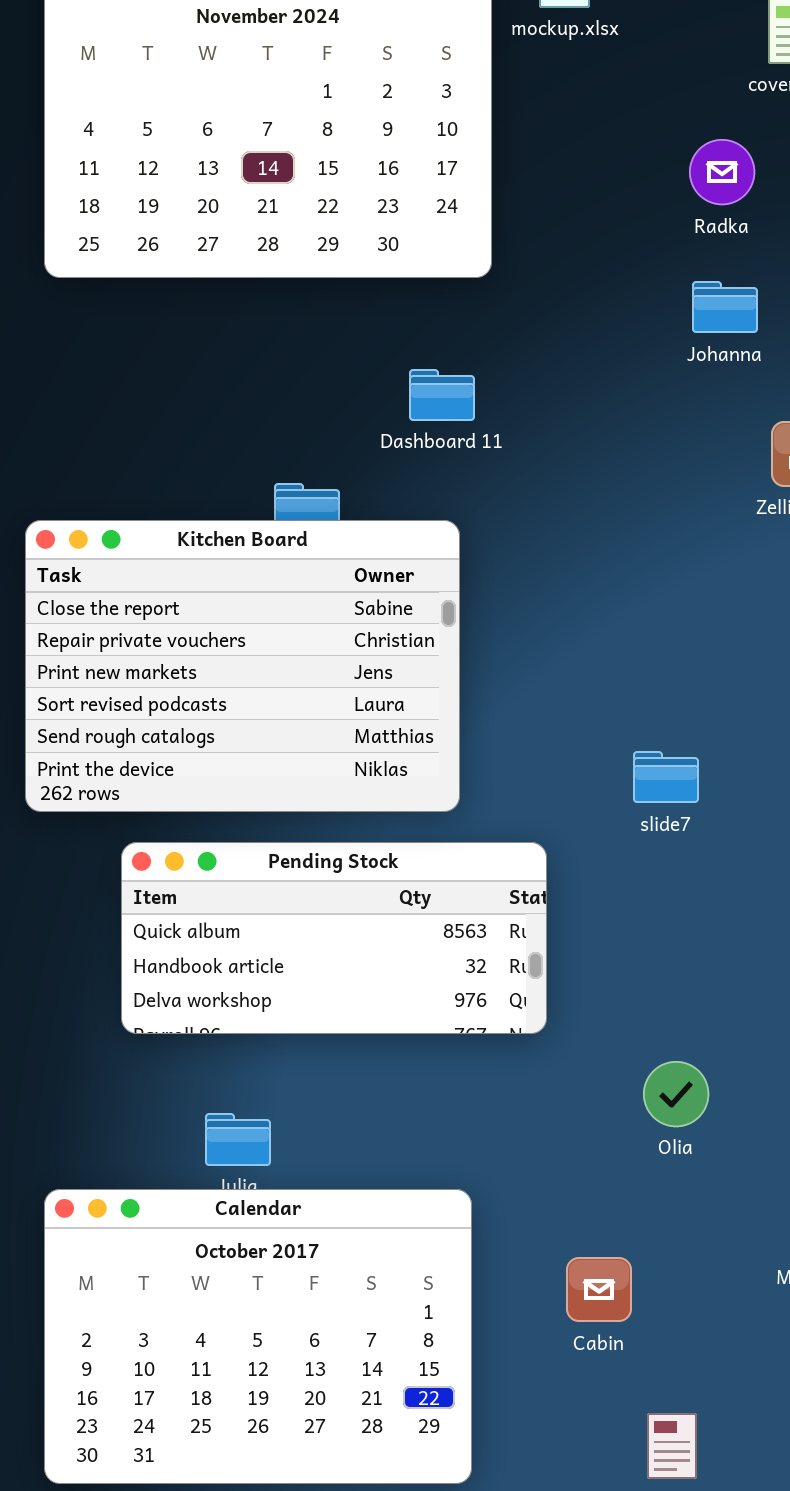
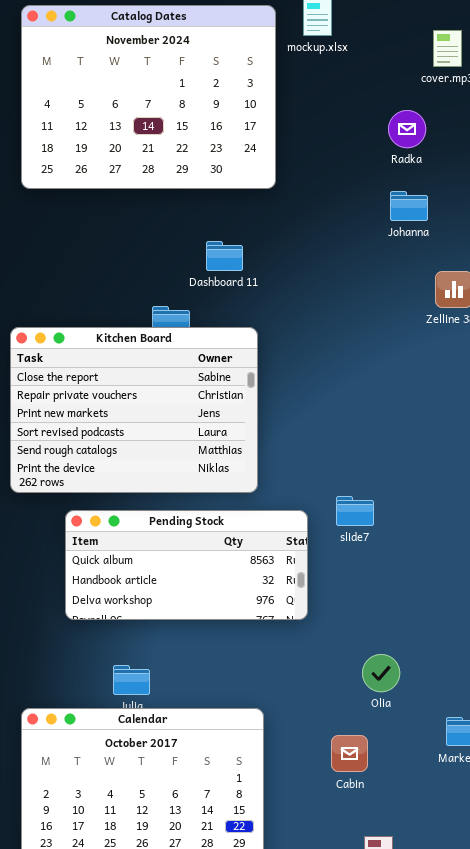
Dashboard 11: [409,369,475,421] -> [206,241,243,271], moved
slide7: [633,751,699,803] -> [336,496,374,526], moved
Olia: [643,1061,709,1127] -> [362,654,400,692], moved
Cabin: [566,1257,632,1322] -> [331,735,368,772], moved

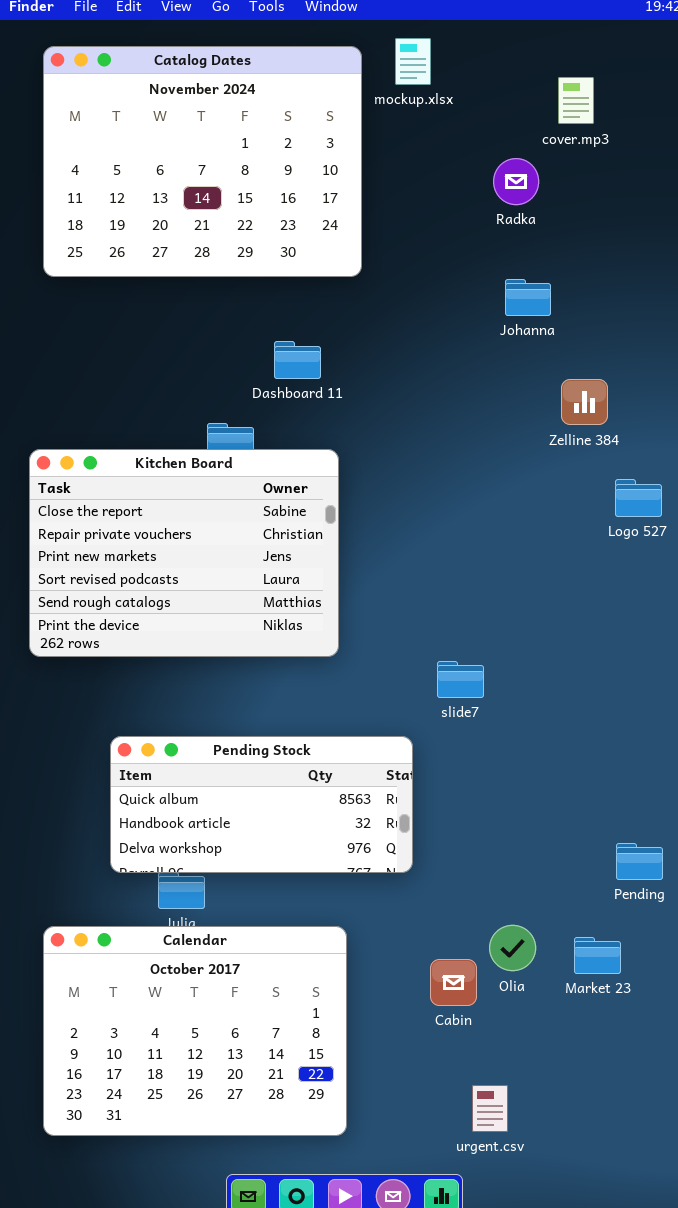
Radka: [388,110,426,148] -> [493,158,539,205], moved
Pending Stock: [65,510,308,620] -> [110,736,413,873], moved
Olia: [362,654,400,692] -> [489,925,536,971], moved

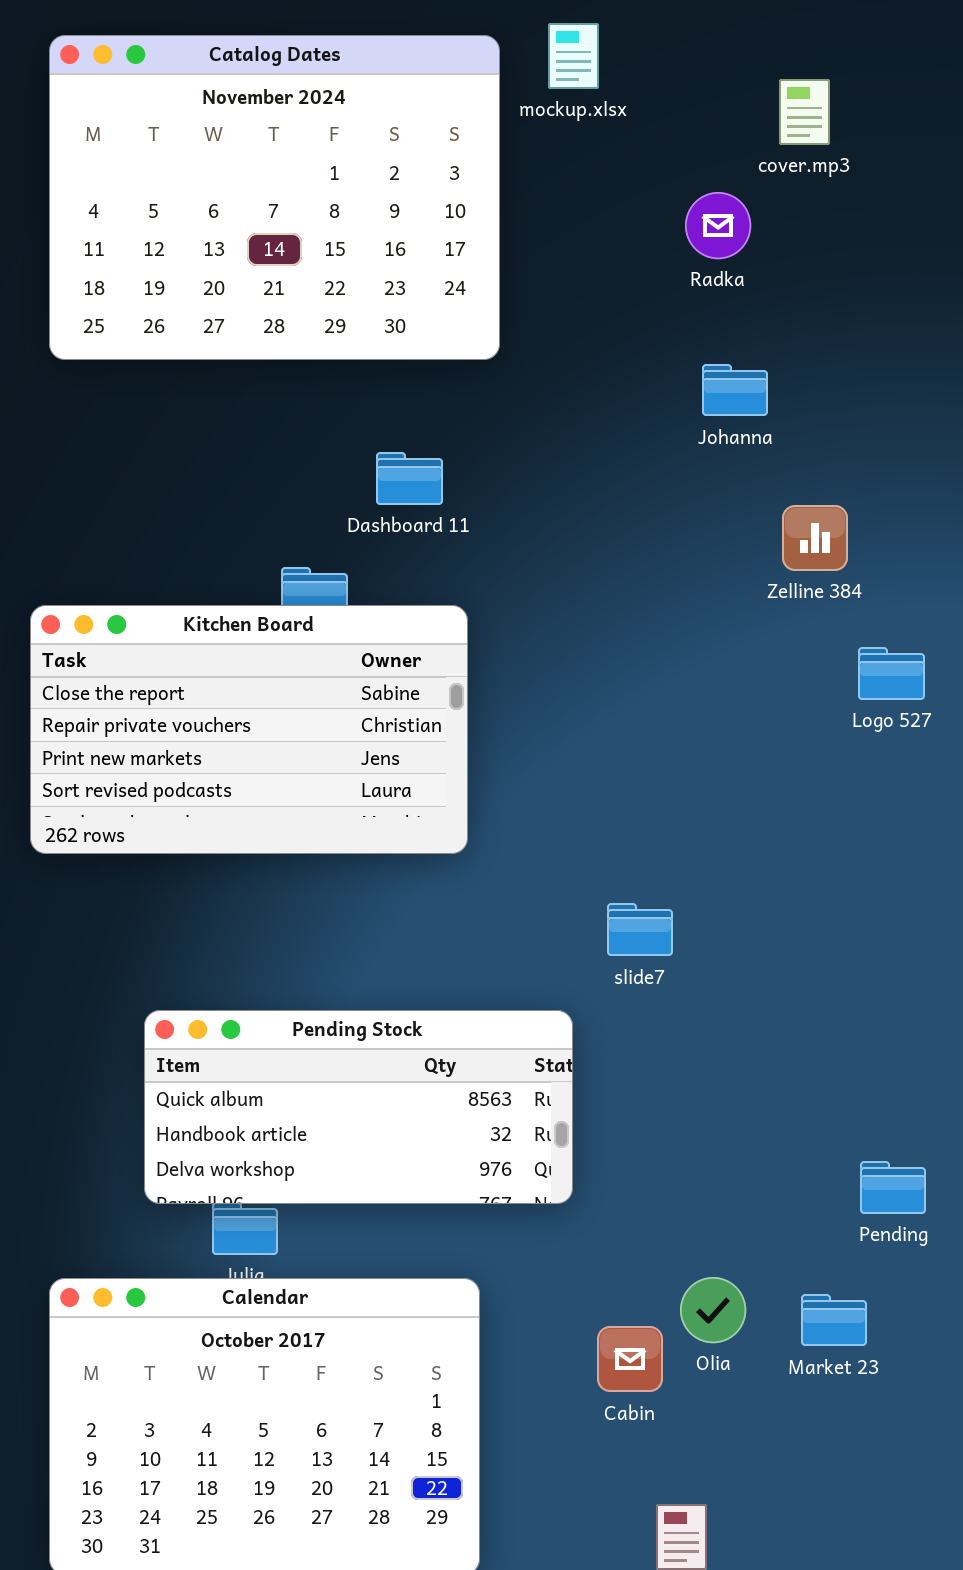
Kitchen Board: [29,449,339,657] -> [30,605,468,854], resized

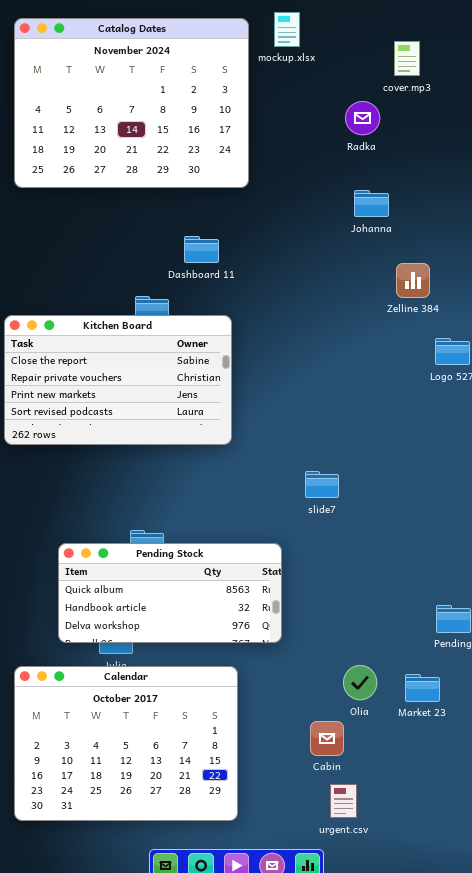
Pending Stock: [144,1010,573,1204] -> [58,543,282,643], moved
Cabin: [597,1326,663,1392] -> [310,721,344,756], moved

